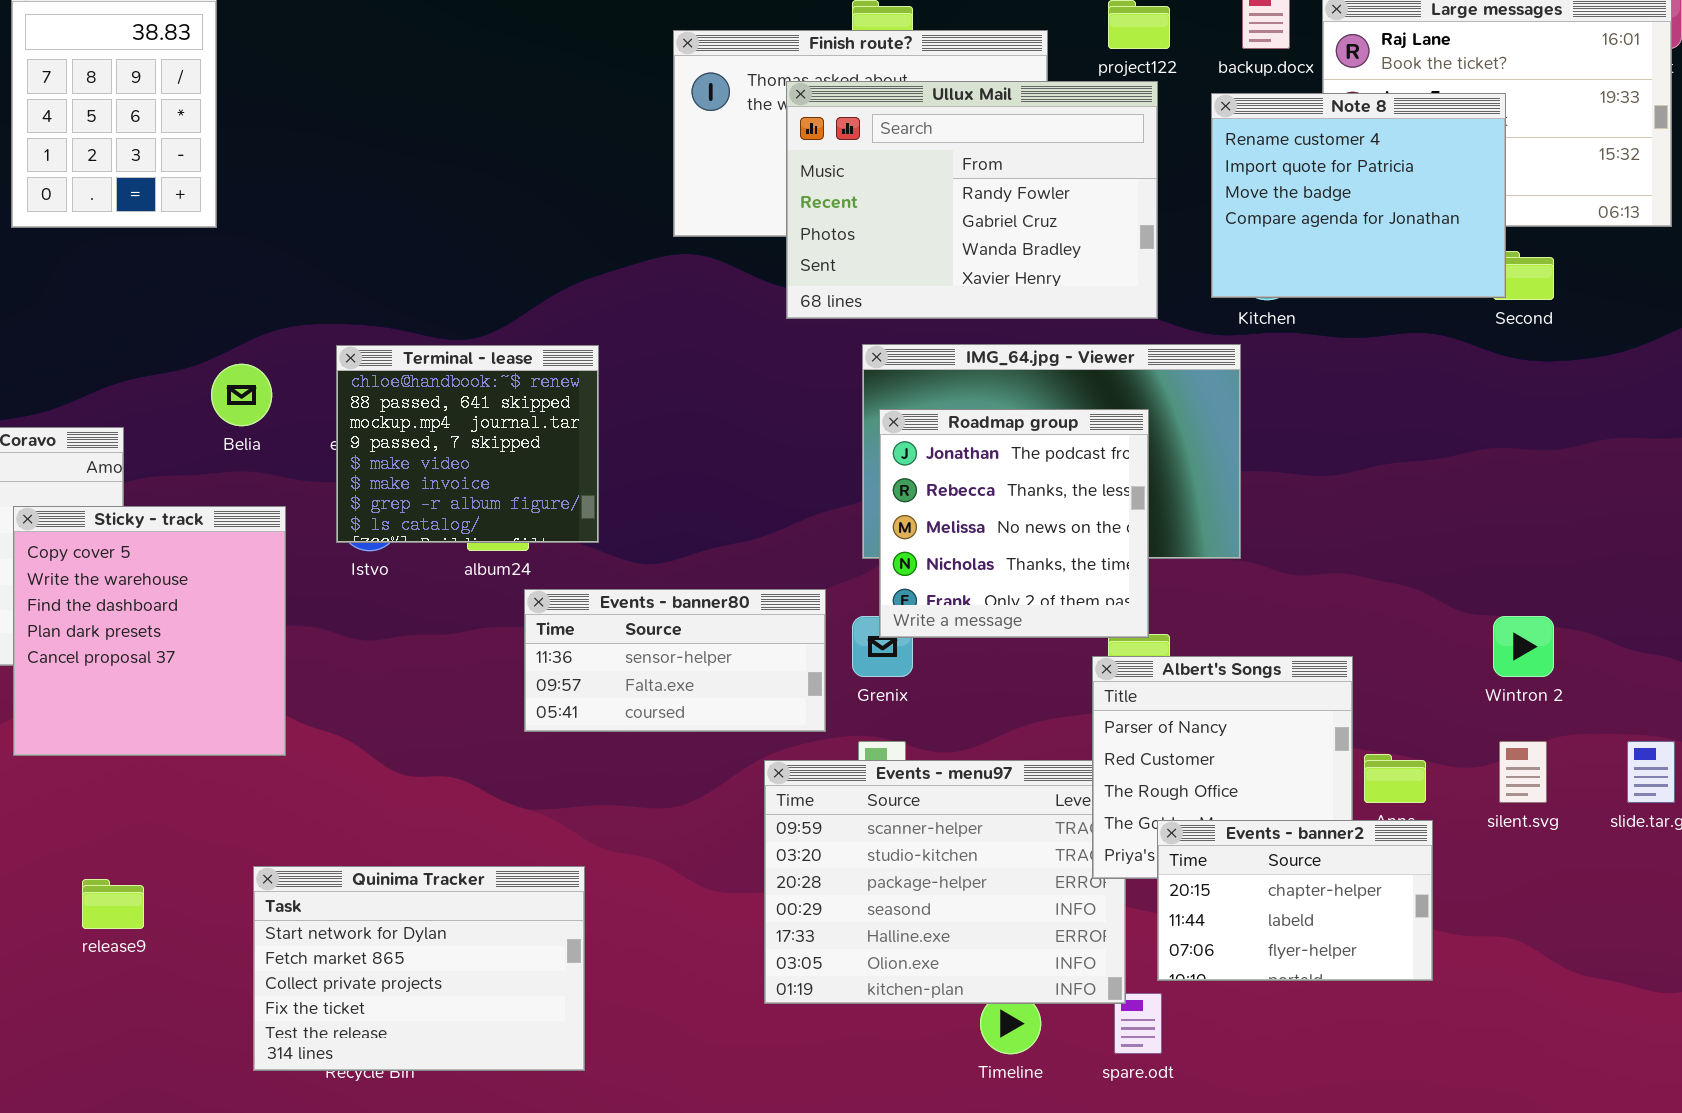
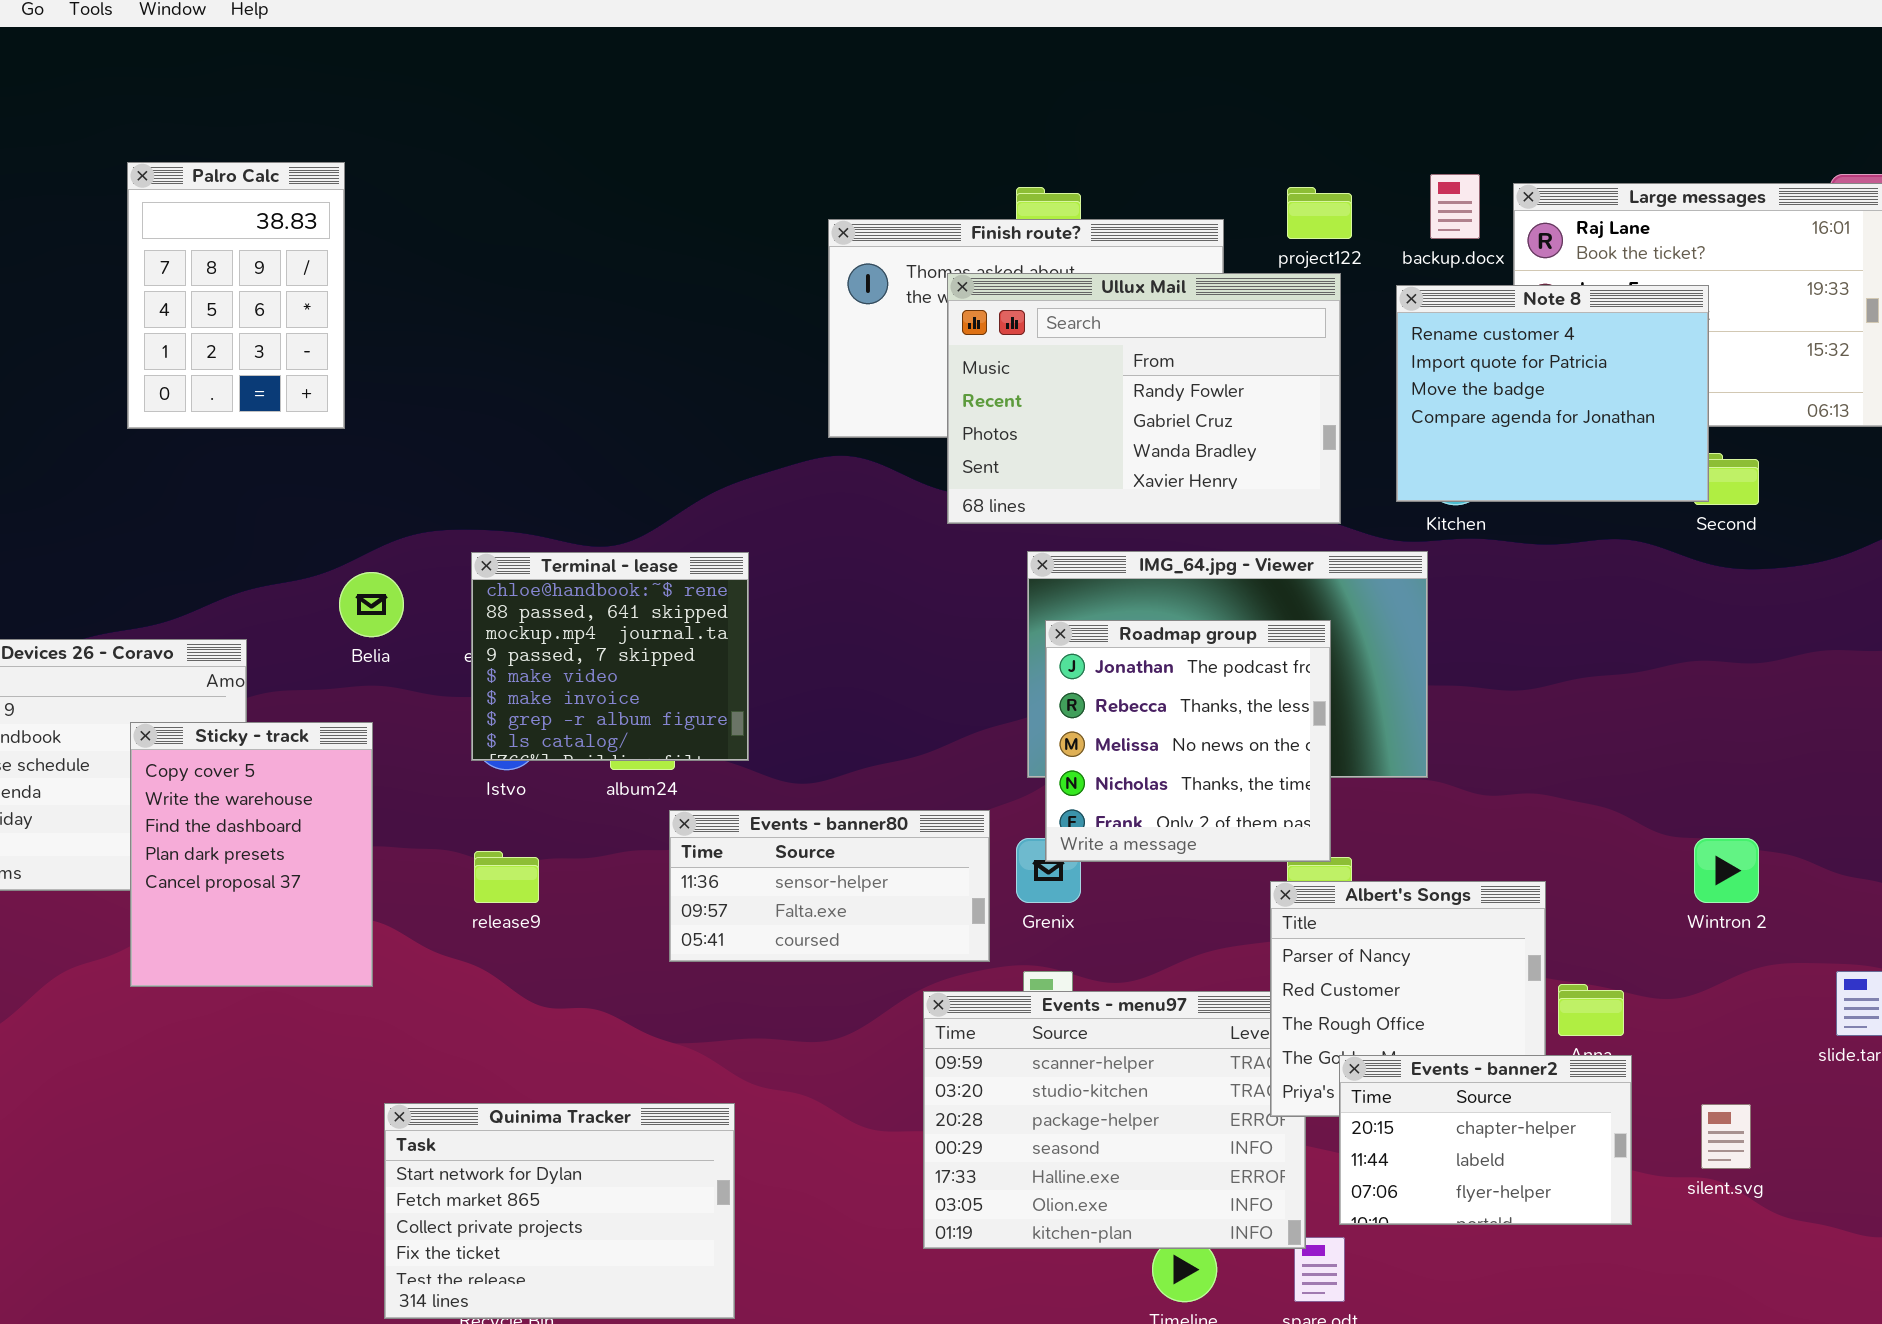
Sticky - track: [13,506,286,756] -> [130,722,373,987], resized
silent.svg: [1499,741,1547,803] -> [1701,1104,1751,1169], moved
release9: [82,879,144,929] -> [474,851,539,903], moved

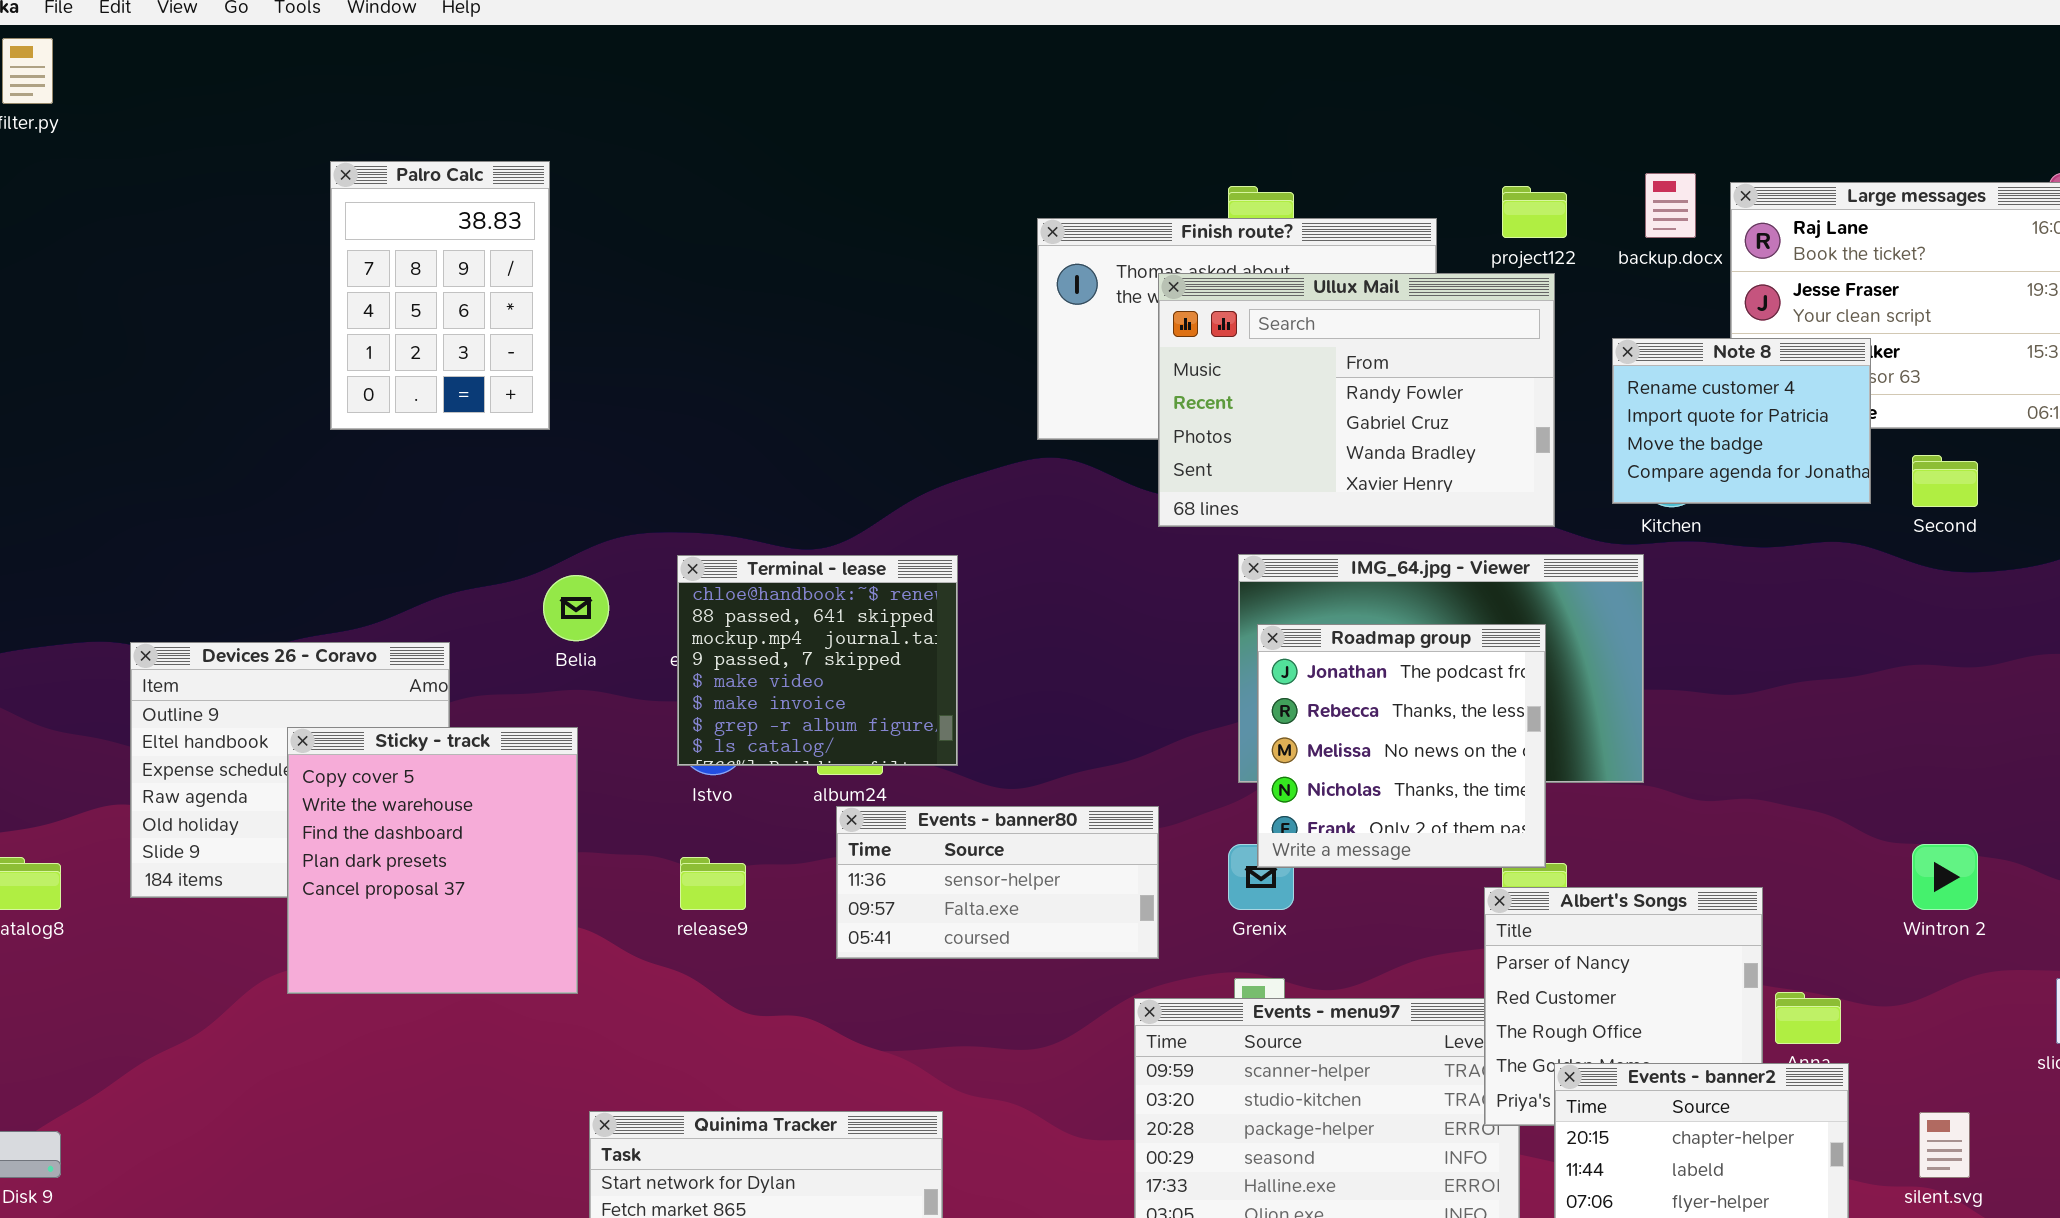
Note 8: [1396,285,1709,502] -> [1612,338,1871,504], resized
Sticky - track: [130,722,373,987] -> [287,727,578,994], resized
Events - banner80: [669,810,990,962] -> [836,806,1159,959], moved

